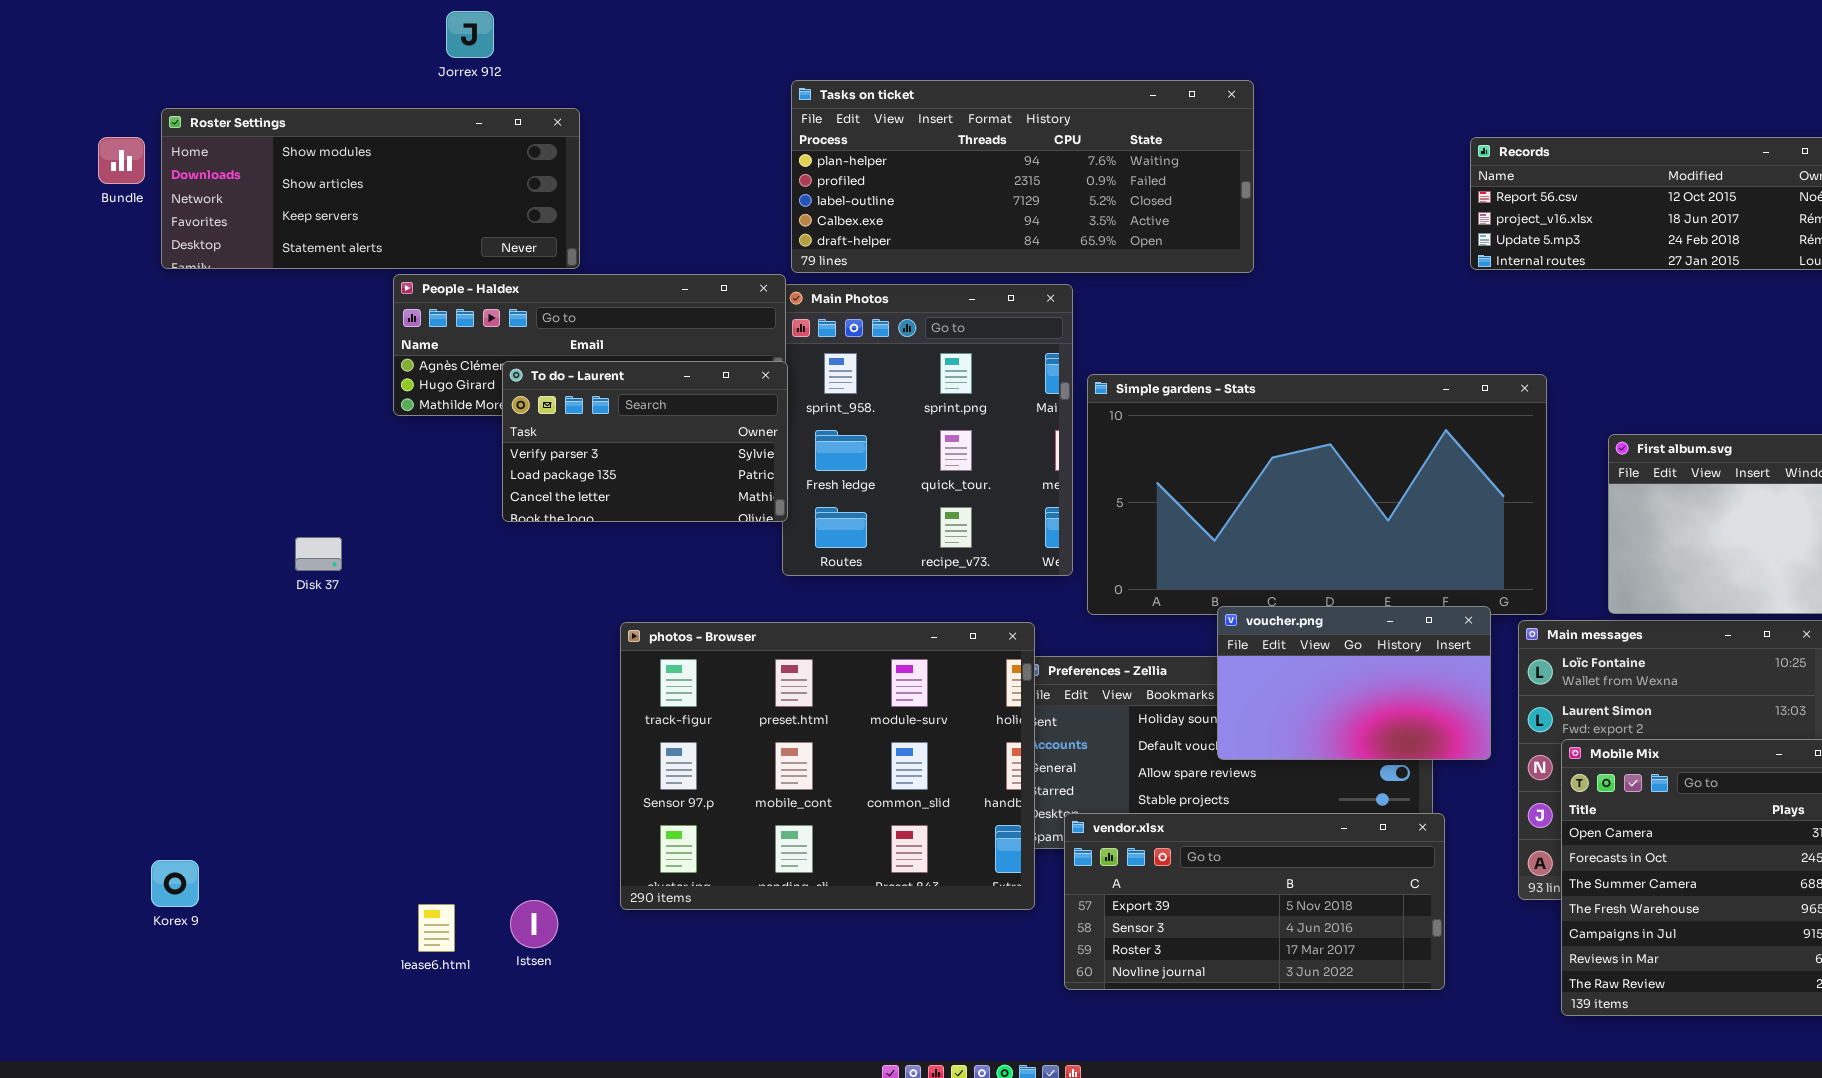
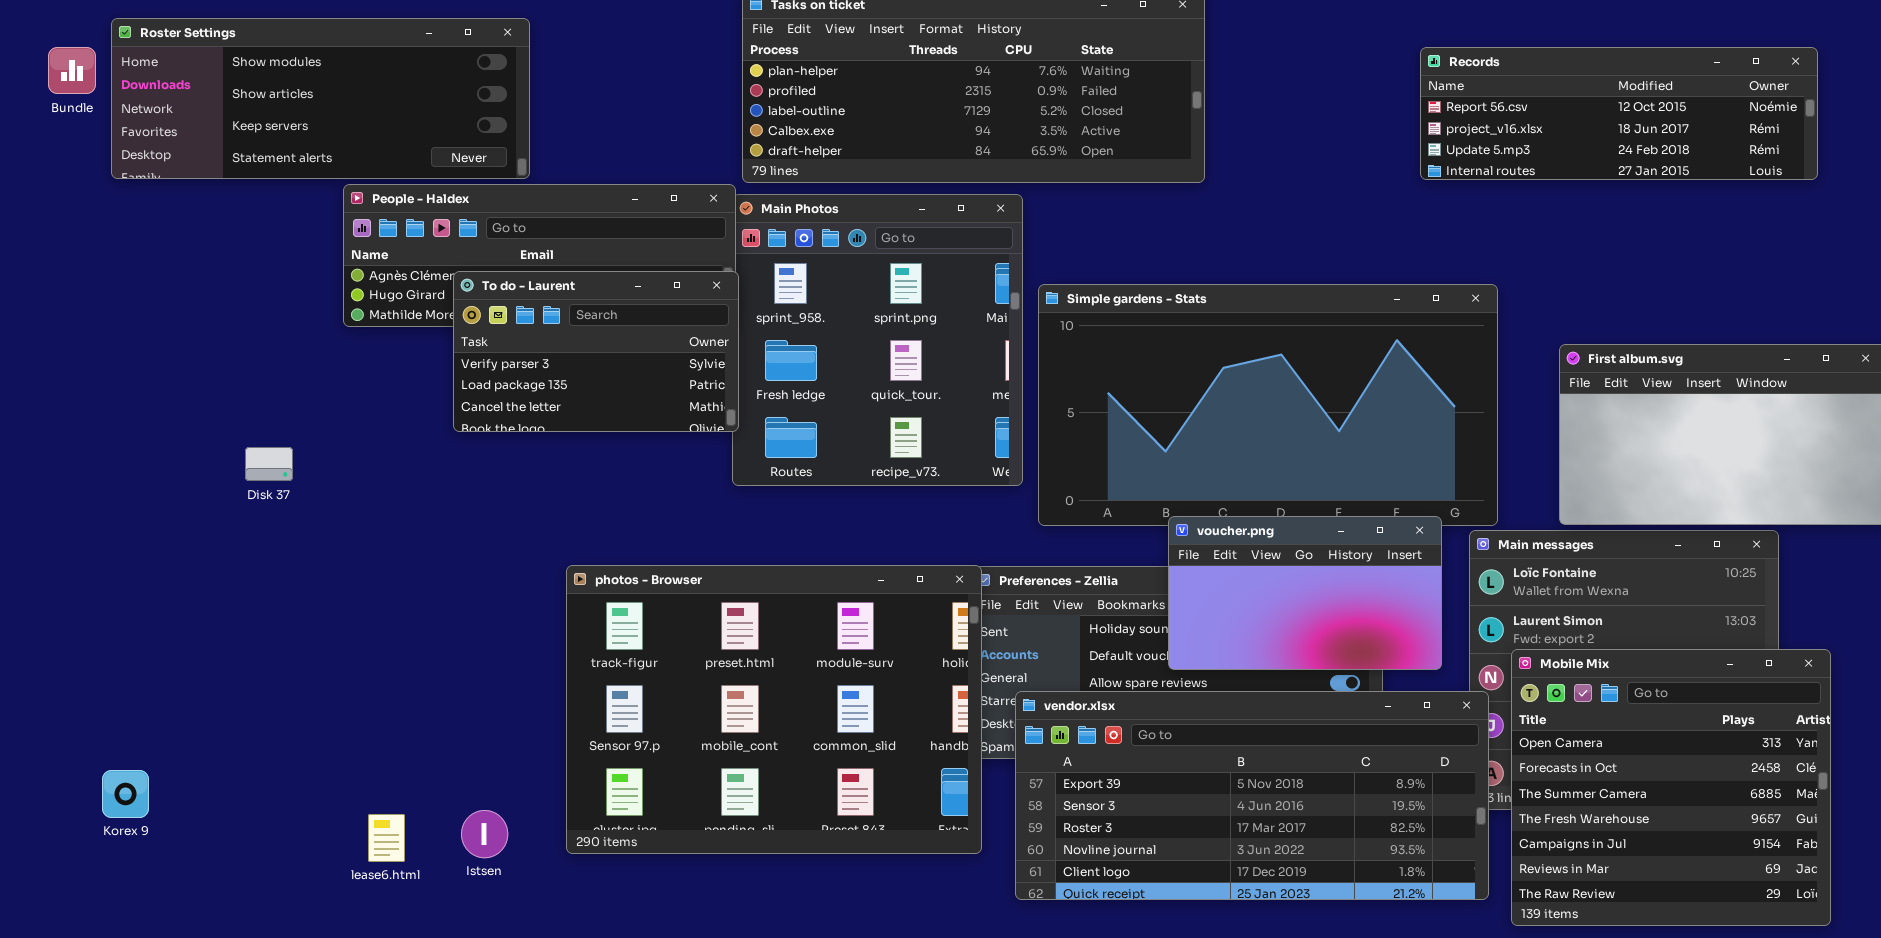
photos - Browser: [620,622,1035,910] -> [566,565,982,854], moved
vendor.xlsx: [1064,813,1445,990] -> [1015,691,1489,900], resized

